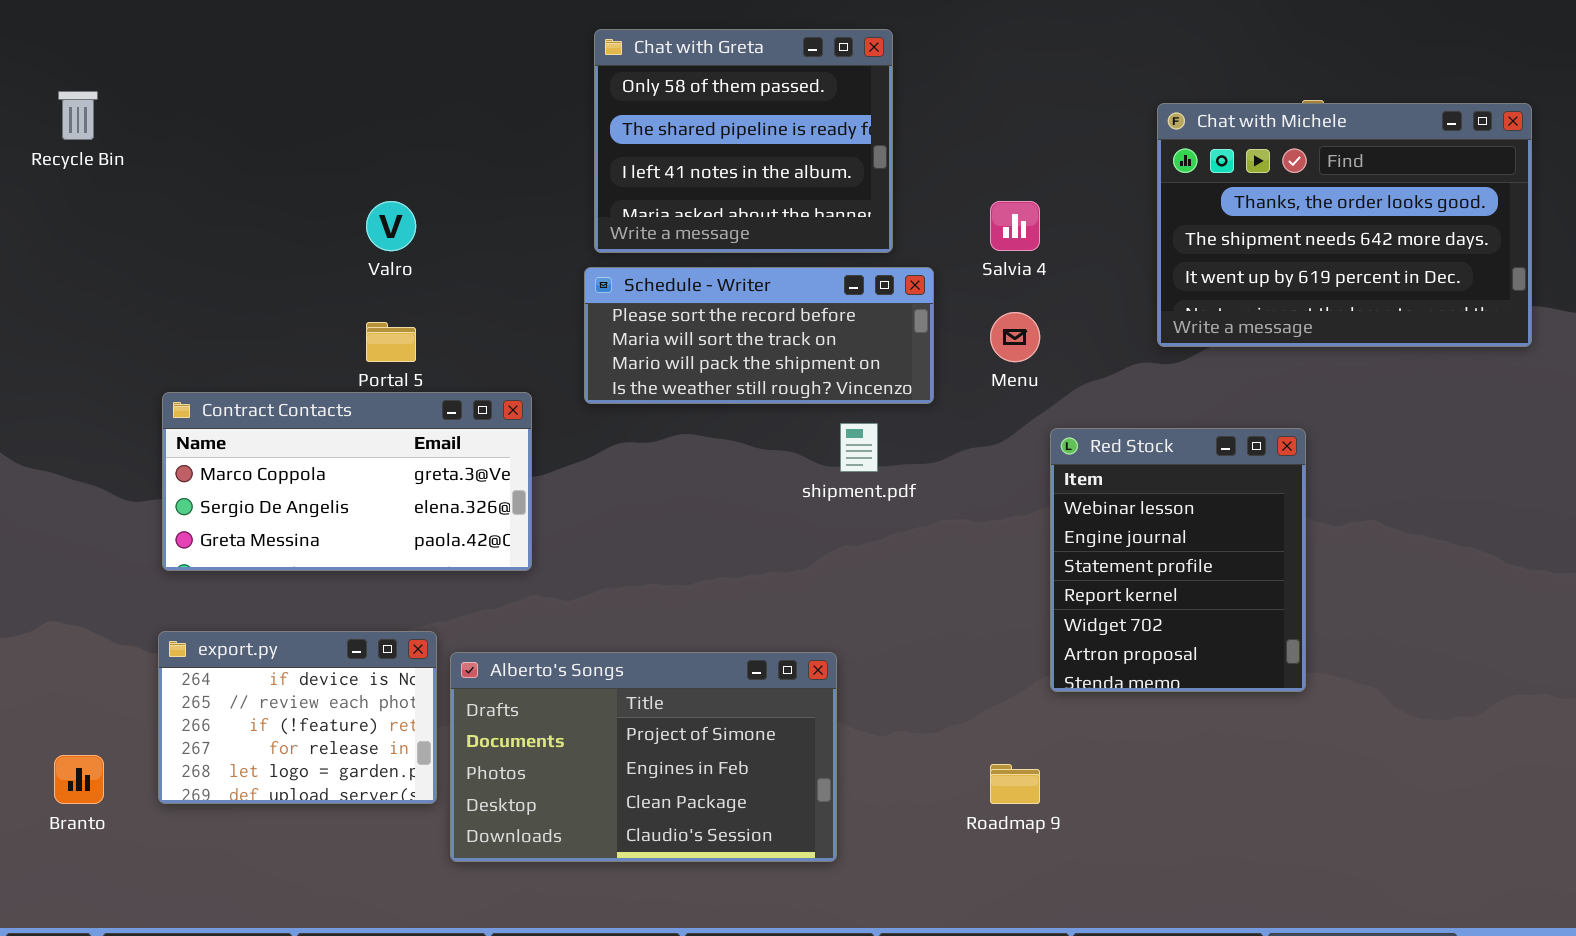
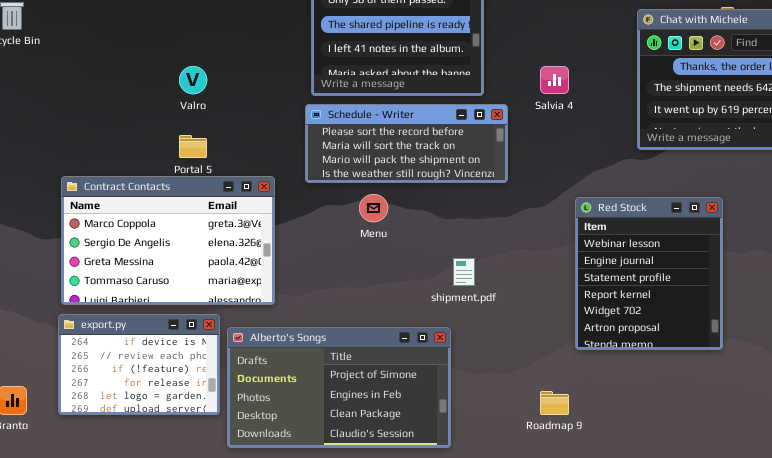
Menu: [990,312,1040,362] -> [359,194,388,222], moved
Contract Contacts: [162,392,532,571] -> [61,176,275,305], resized
shipment.pdf: [840,423,878,472] -> [453,258,475,286], moved

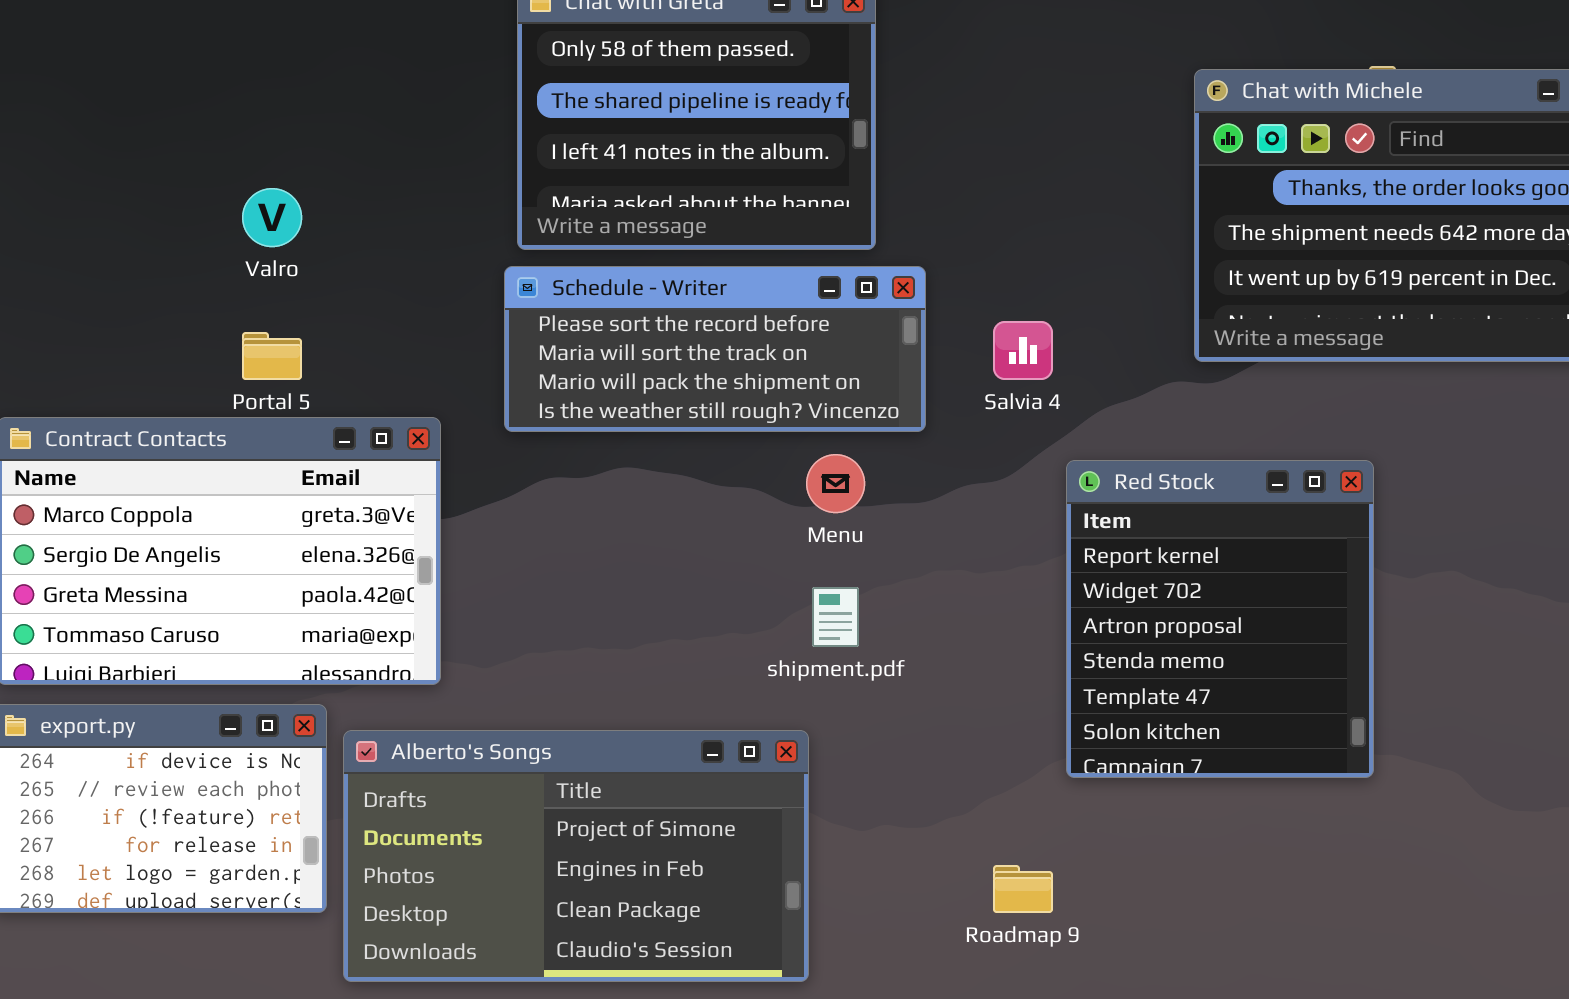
Salvia 4: [540,66,569,94] -> [993,321,1053,380], moved
Menu: [359,194,388,222] -> [806,454,865,513], moved
Red Stock: [575,197,723,350] -> [1066,460,1374,778], scrolled down 3 rows

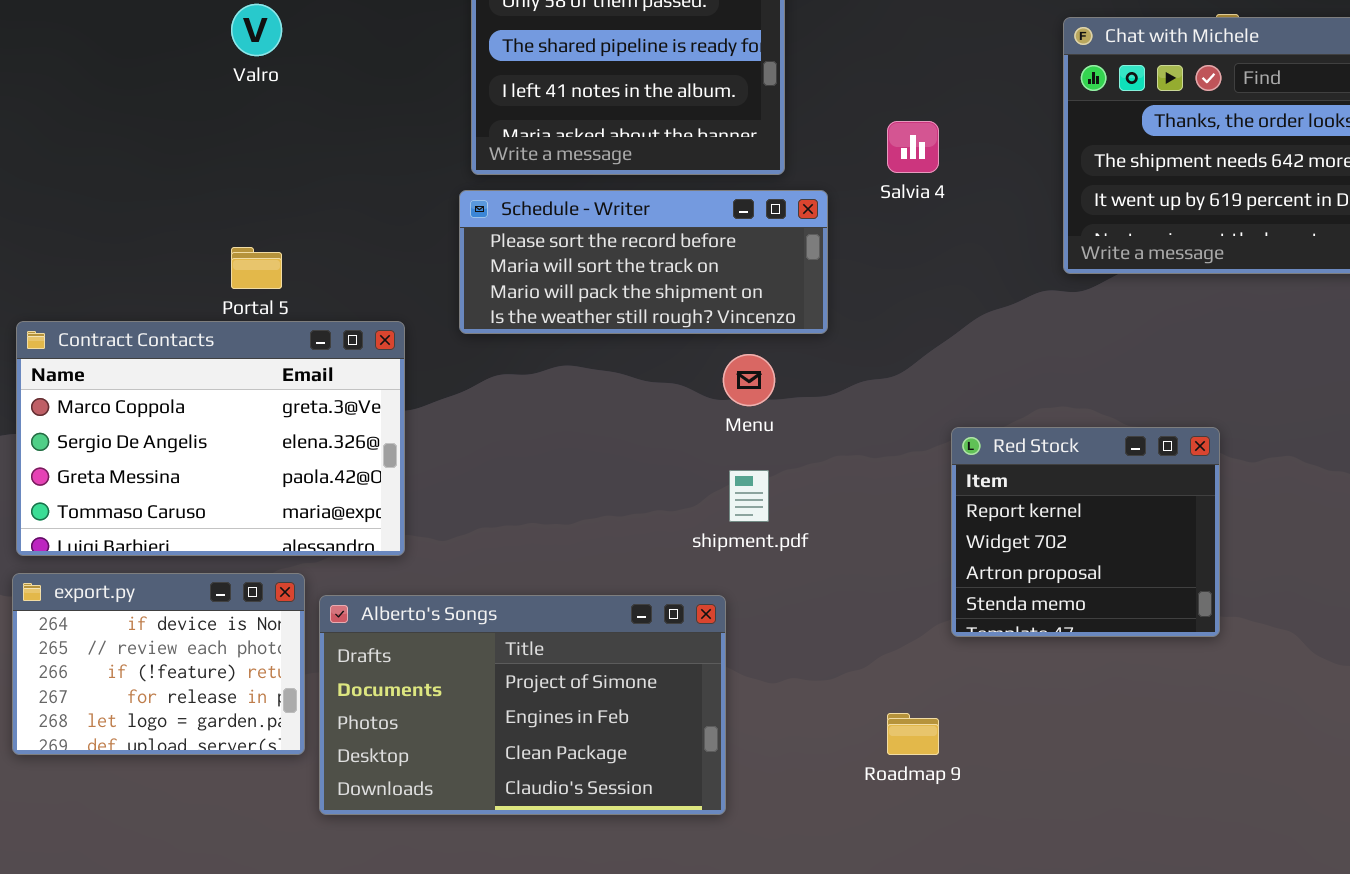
Valro: [242,188,302,247] -> [231,4,282,56], moved
Salvia 4: [993,321,1053,380] -> [887,121,939,173], moved
Red Stock: [1066,460,1374,778] -> [951,427,1220,637], resized

